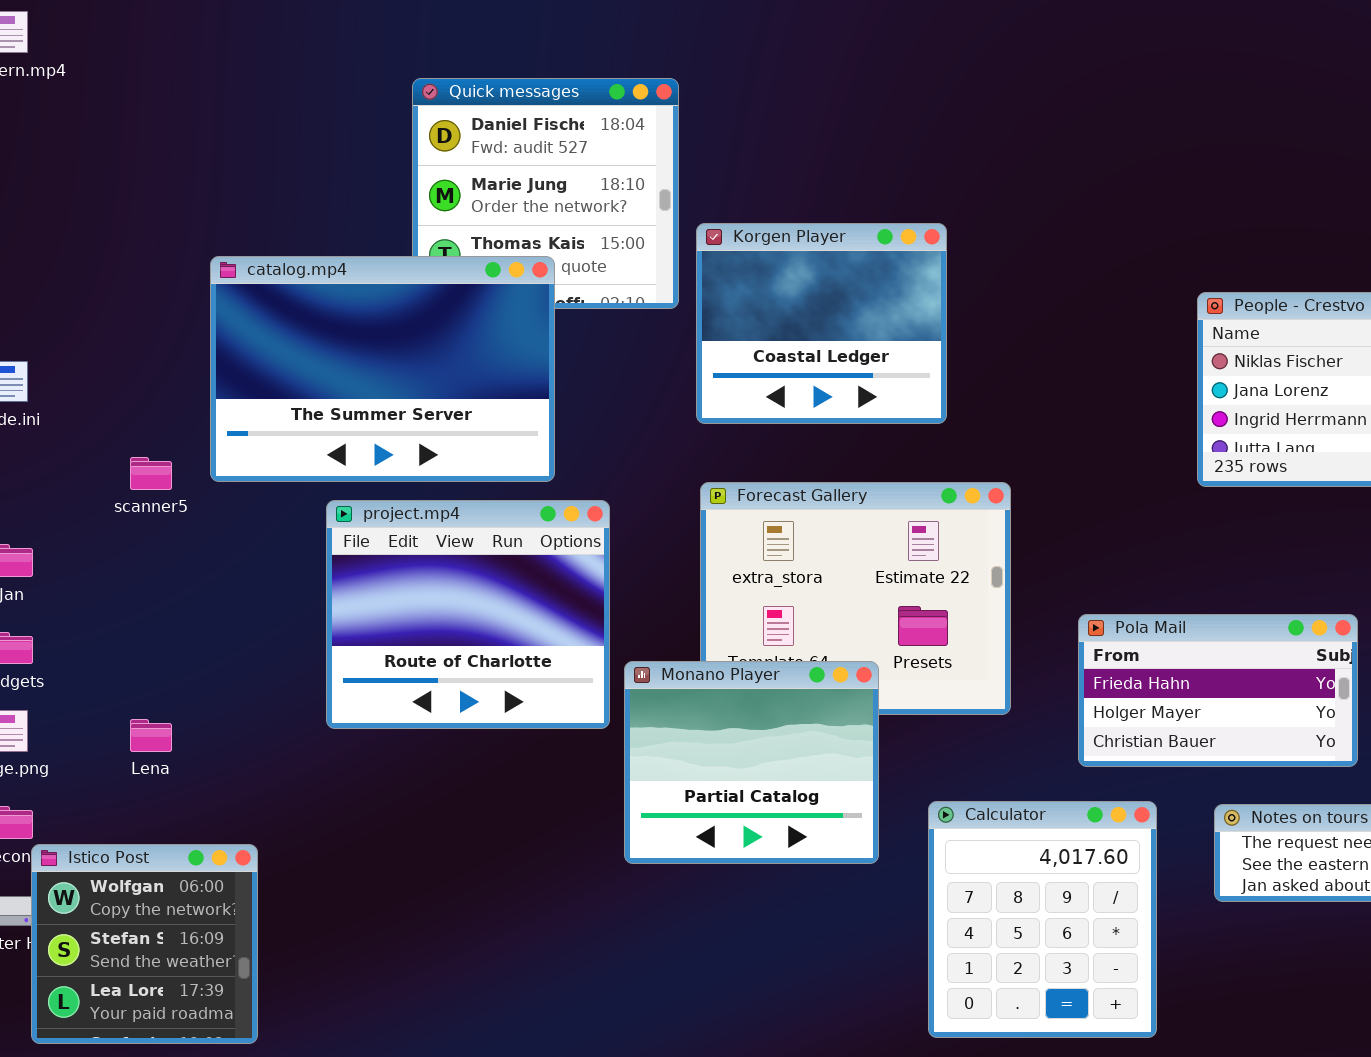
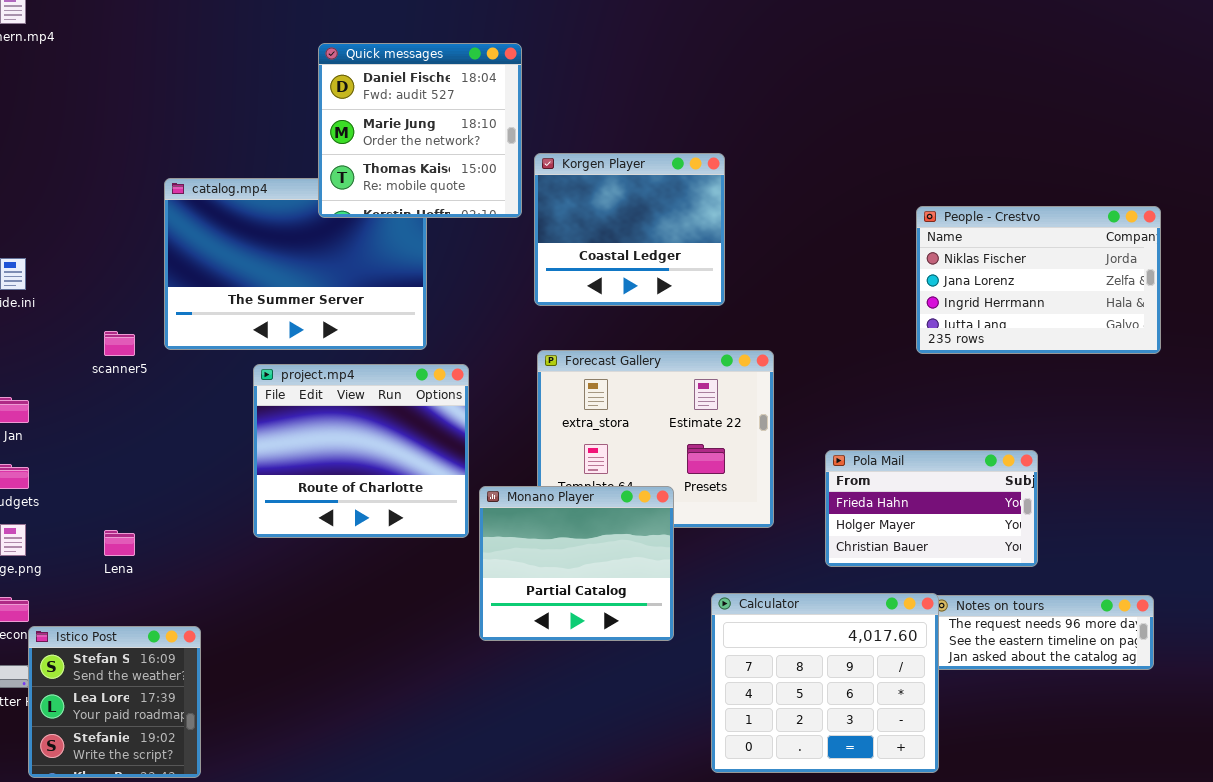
Quick messages: [412,78,679,309] -> [318,43,522,218], raised
Calculator: [928,801,1157,1038] -> [711,593,939,773], resized
Istico Post: [31,844,258,1044] -> [28,626,201,778], scrolled down 1 row

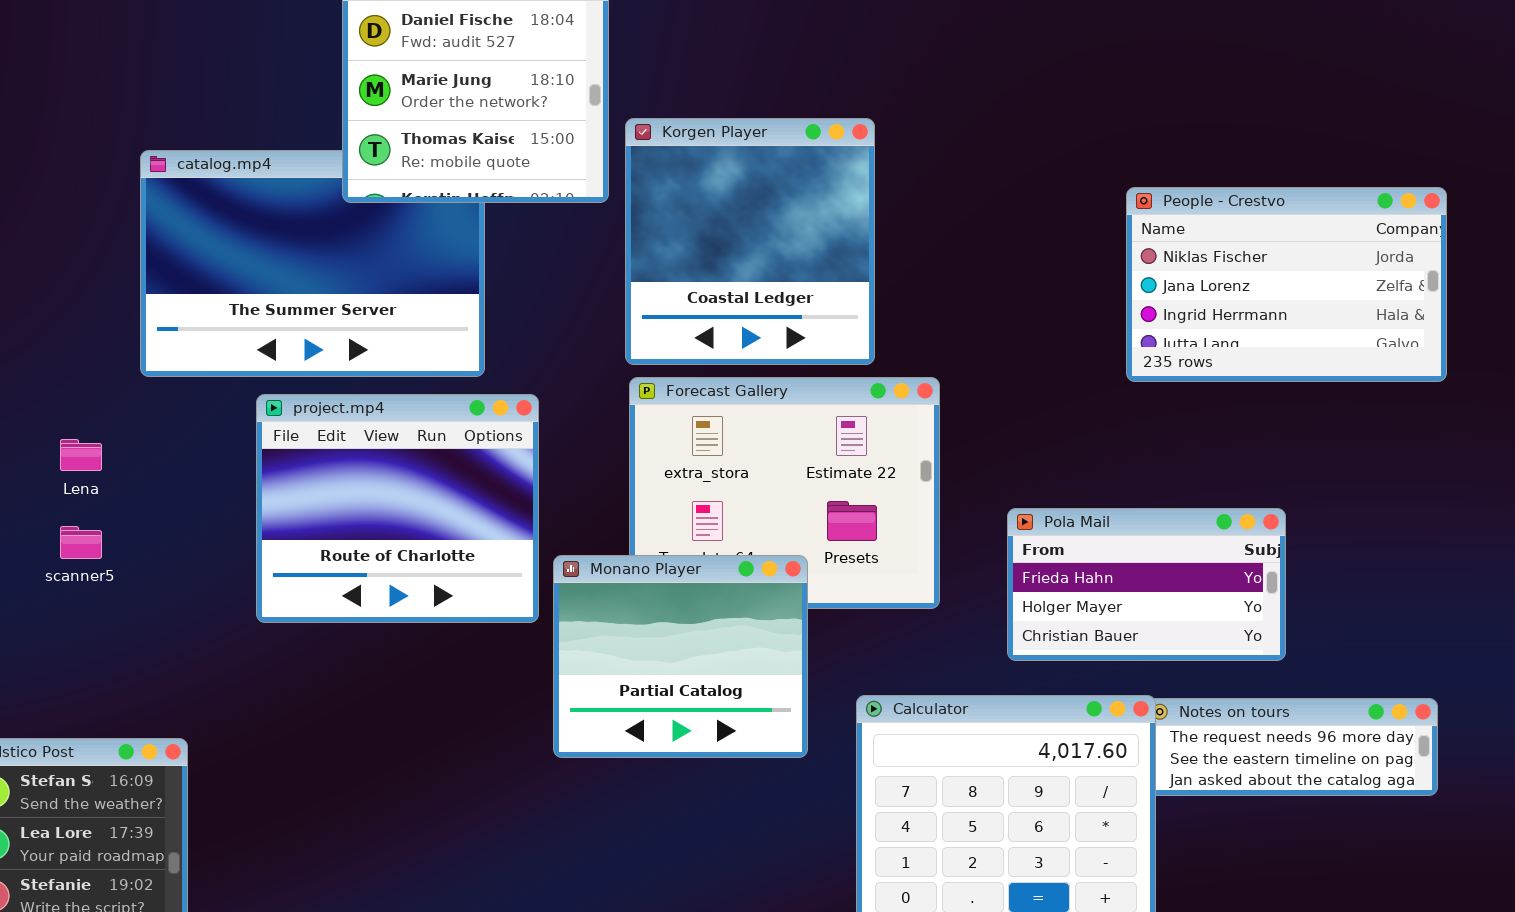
Korgen Player: [534,153,725,306] -> [625,118,875,365], resized
scanner5: [104,331,135,356] -> [60,526,102,559], moved
Lena: [104,530,135,556] -> [60,439,102,471], moved

